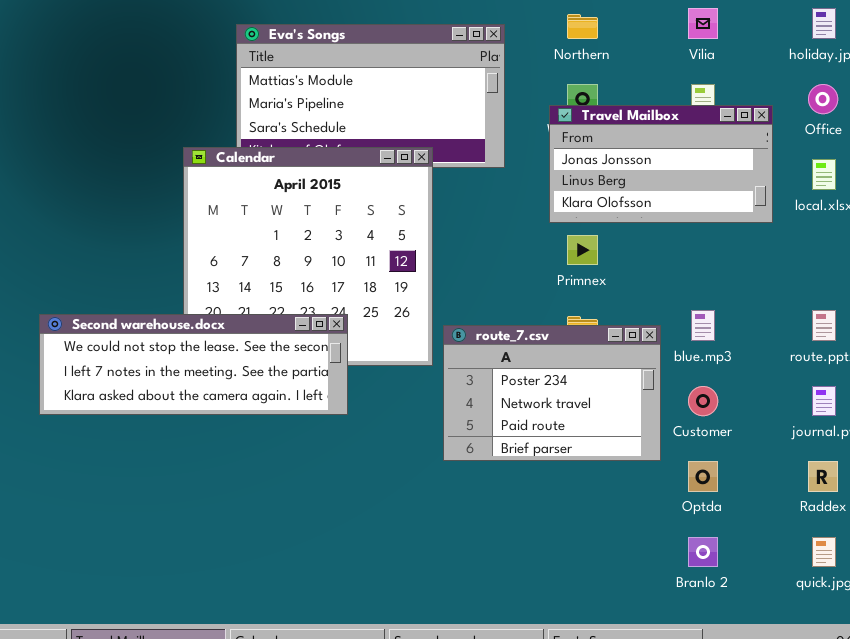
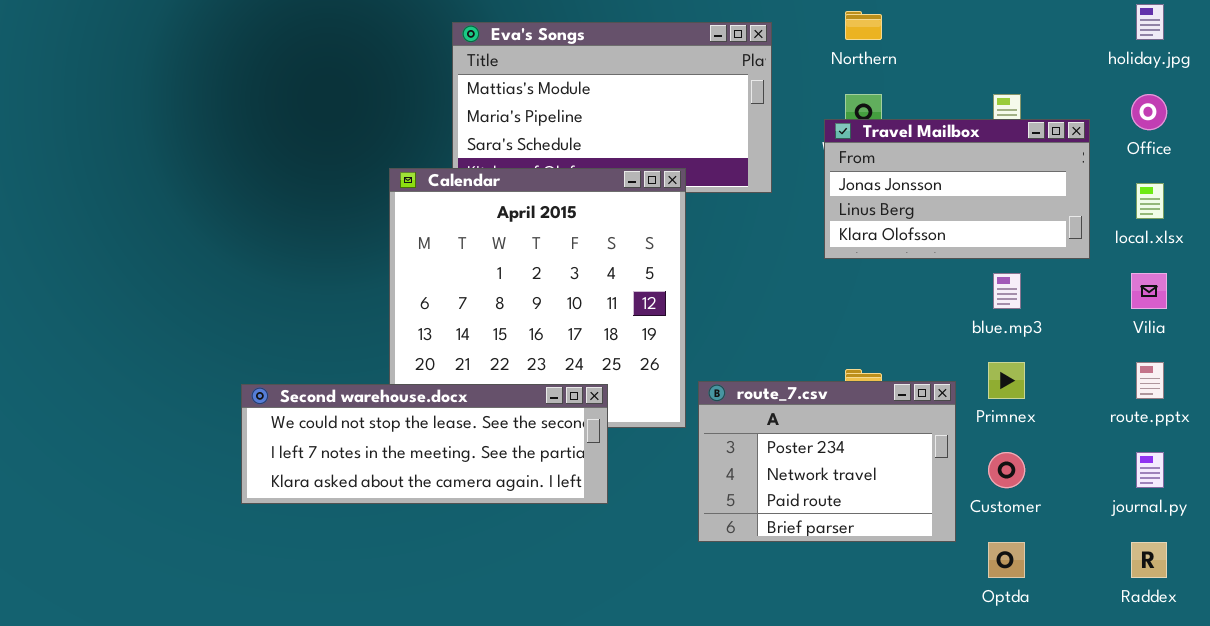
Vilia: [688,8,718,39] -> [1131,273,1167,309], moved
Primnex: [567,235,598,265] -> [988,362,1025,399], moved
blue.mp3: [691,310,715,341] -> [993,273,1021,309], moved
Second warehouse.docx: [39,314,348,415] -> [241,384,608,504], moved

